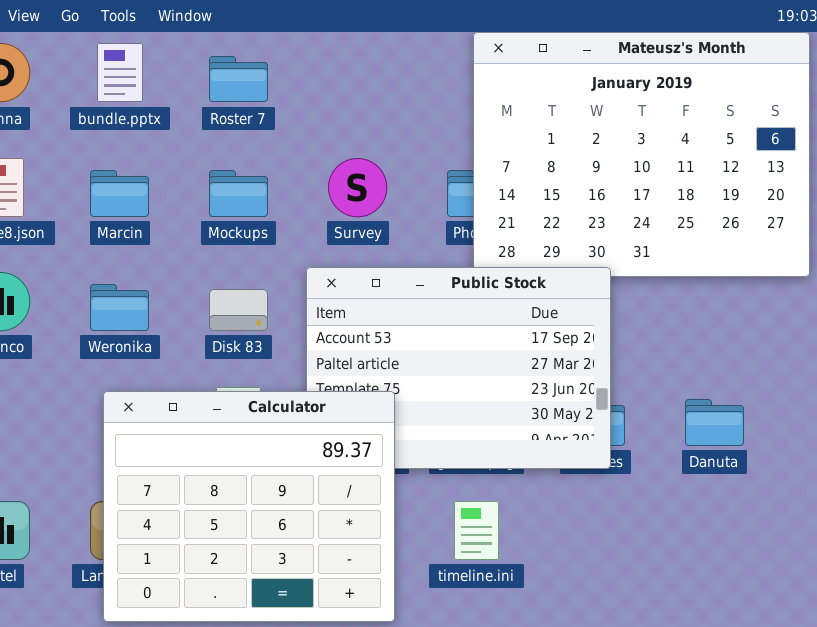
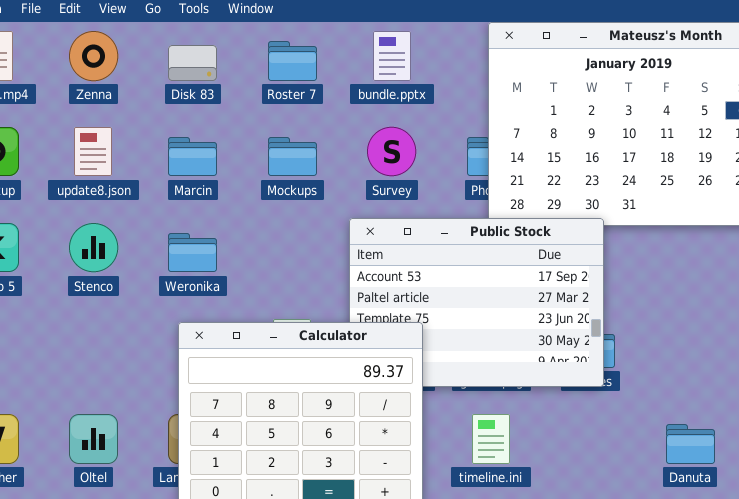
bundle.pptx: [97,43,143,102] -> [373,31,411,81], moved
Disk 83: [209,289,268,331] -> [168,45,217,81], moved
Danuta: [685,399,744,446] -> [666,424,715,464], moved

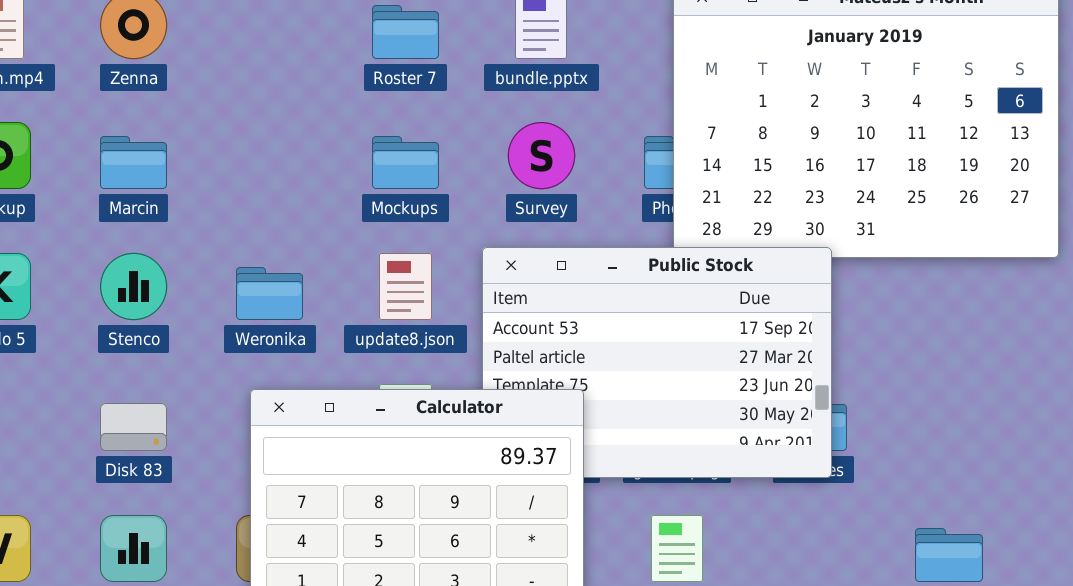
Disk 83: [168,45,217,81] -> [100,403,167,451], moved
update8.json: [74,127,112,176] -> [379,253,432,320], moved
Marcin: [168,137,217,176] -> [100,136,167,189], moved

